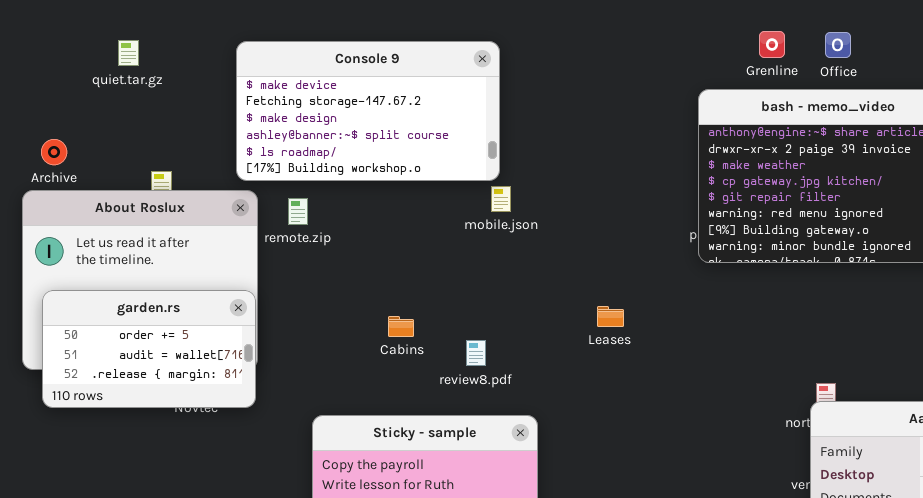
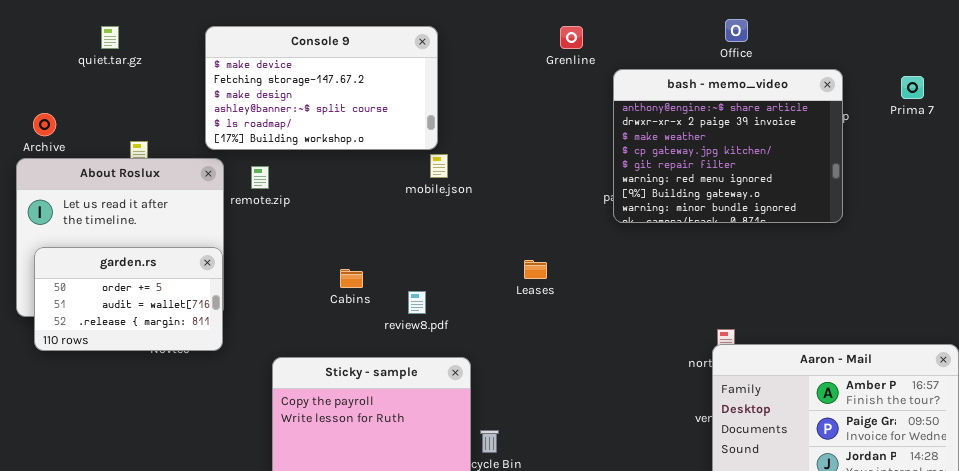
Grenline: [759,31,785,58] -> [560,26,583,49], moved

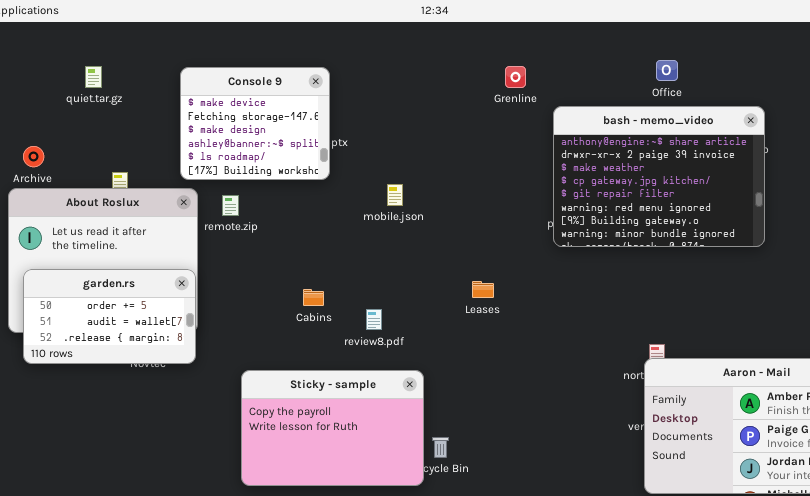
Console 9: [205,26,438,150] -> [180,67,330,180], resized

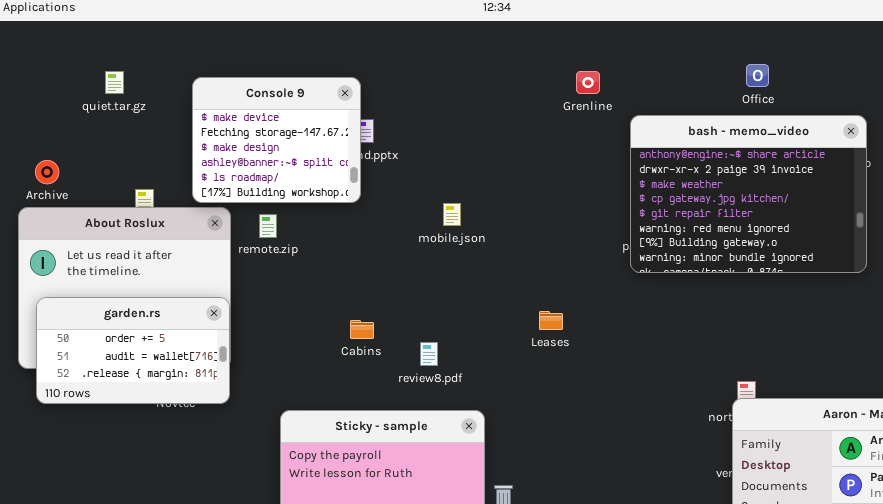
Console 9: [180,67,330,180] -> [192,77,361,203], moved

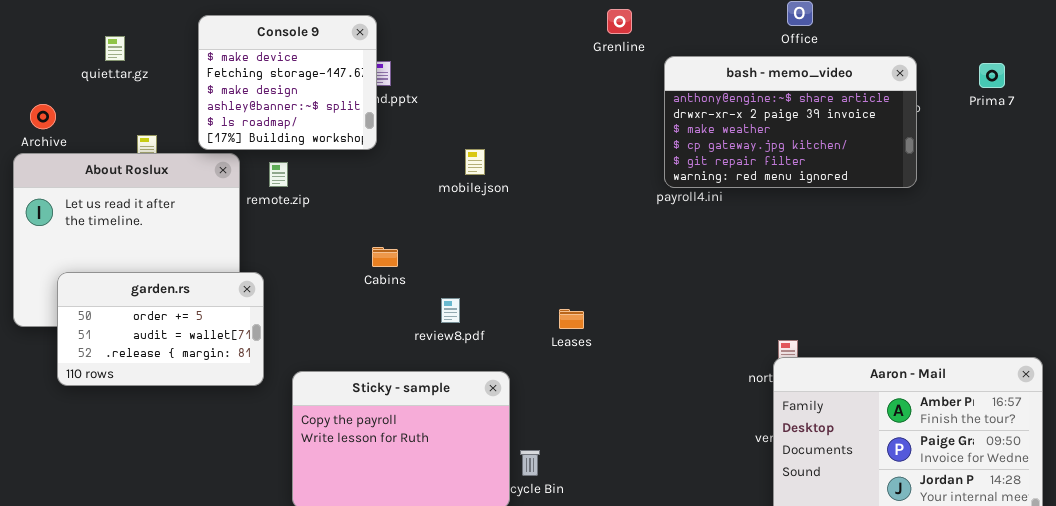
quiet.tar.gz: [105,71,124,94] -> [105,36,125,61], moved
bash - memo_video: [630,115,867,273] -> [664,56,917,188], resized
garden.rs: [36,297,230,404] -> [57,272,264,386], moved
Leases: [539,311,563,330] -> [559,309,584,329], moved
Cabins: [350,320,374,339] -> [372,247,398,267], moved

